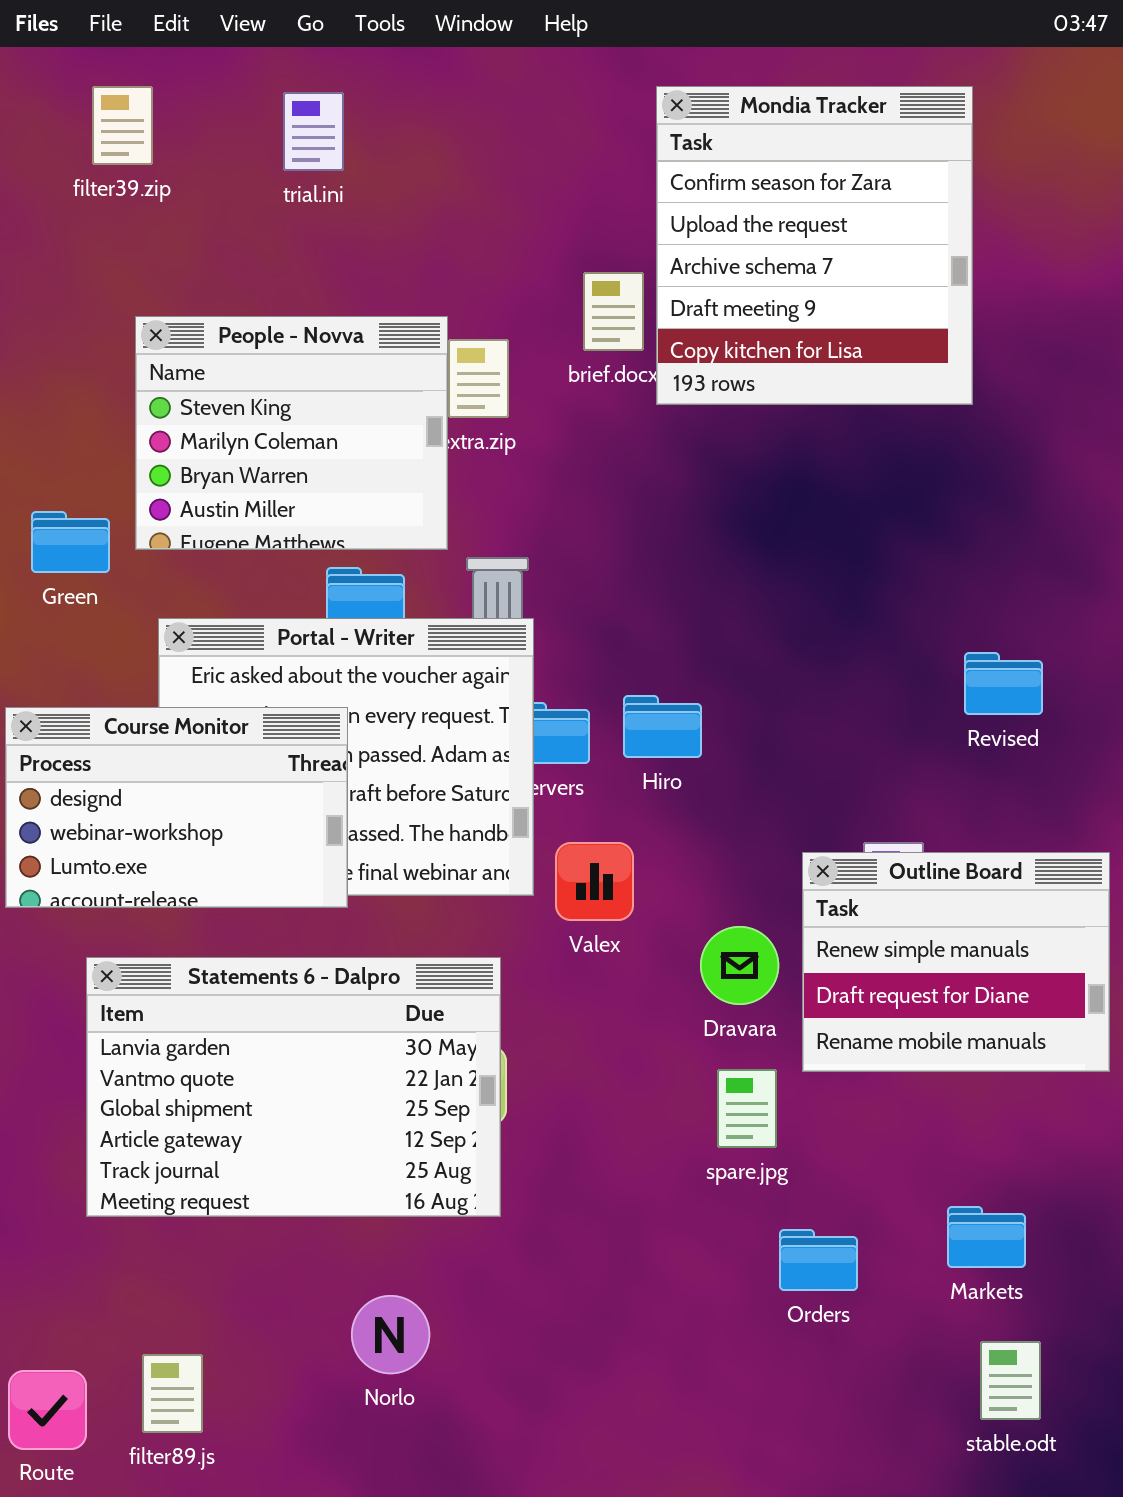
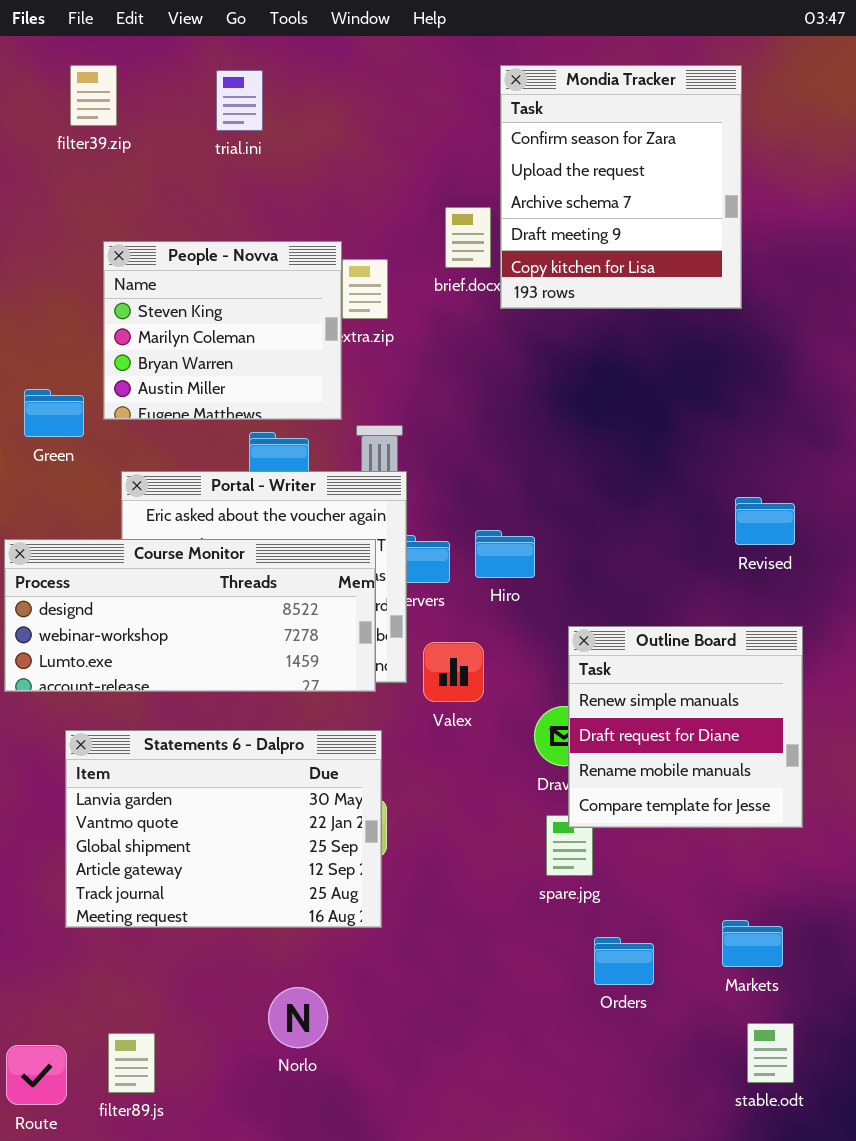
Course Monitor: [5,707,348,908] -> [4,539,376,692], resized
Outline Board: [802,852,1110,1072] -> [568,626,803,828], moved, resized

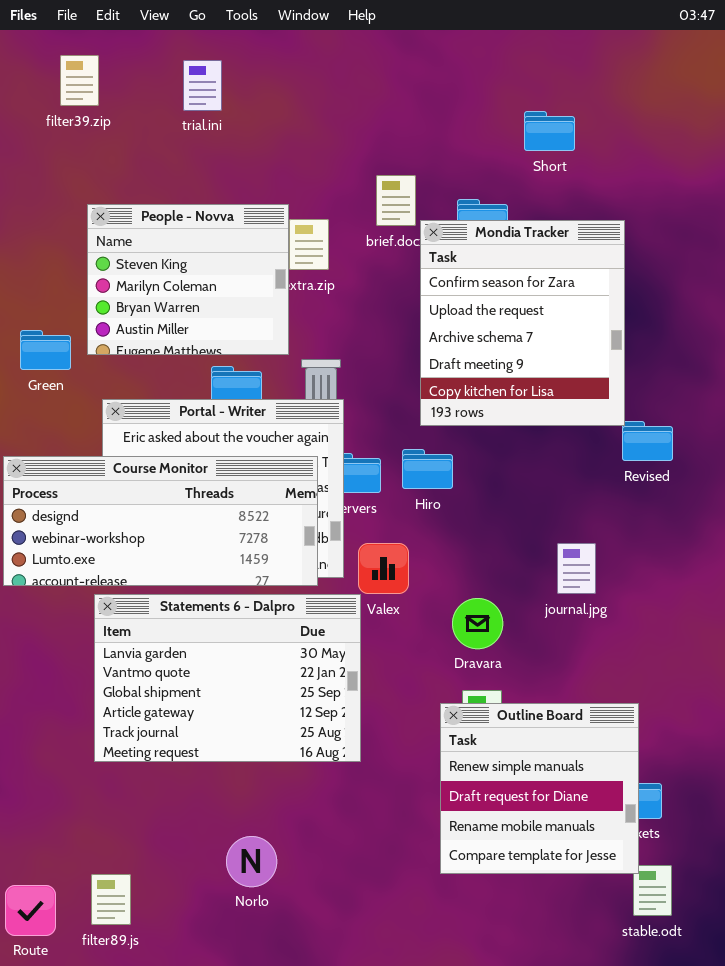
Mondia Tracker: [500,65,742,309] -> [420,220,625,426], moved
Outline Board: [568,626,803,828] -> [440,703,639,874], moved
Statements 6 - Dalpro: [65,730,382,928] -> [94,594,361,762], moved

